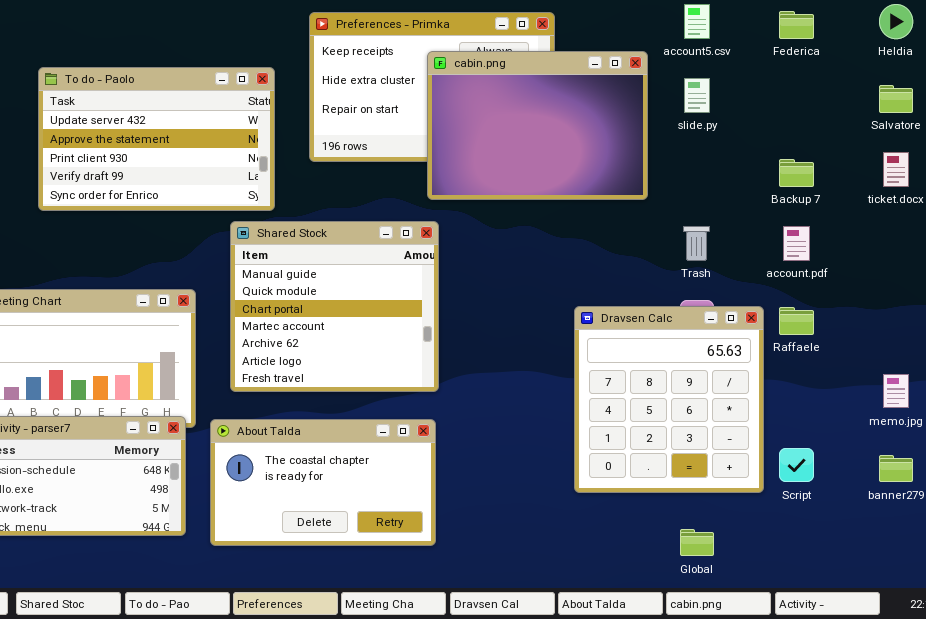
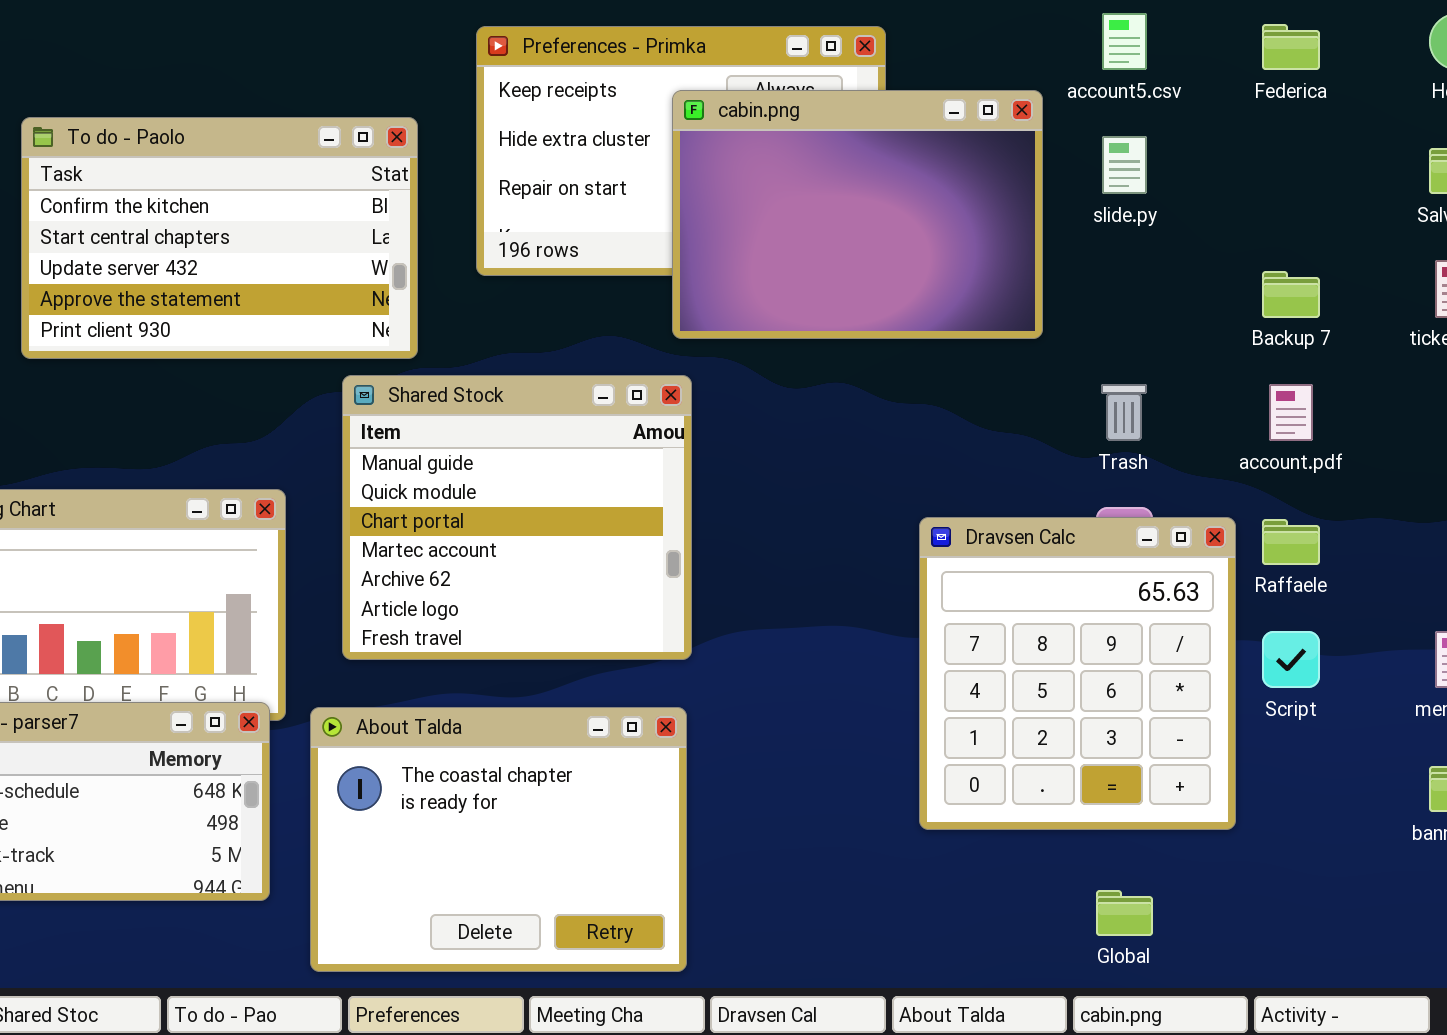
To do - Paolo: [38,67,275,211] -> [21,117,418,359], scrolled up 2 rows
About Talda: [210,419,436,546] -> [310,707,687,972], resized
Script: [779,448,814,482] -> [1262,631,1320,688], moved

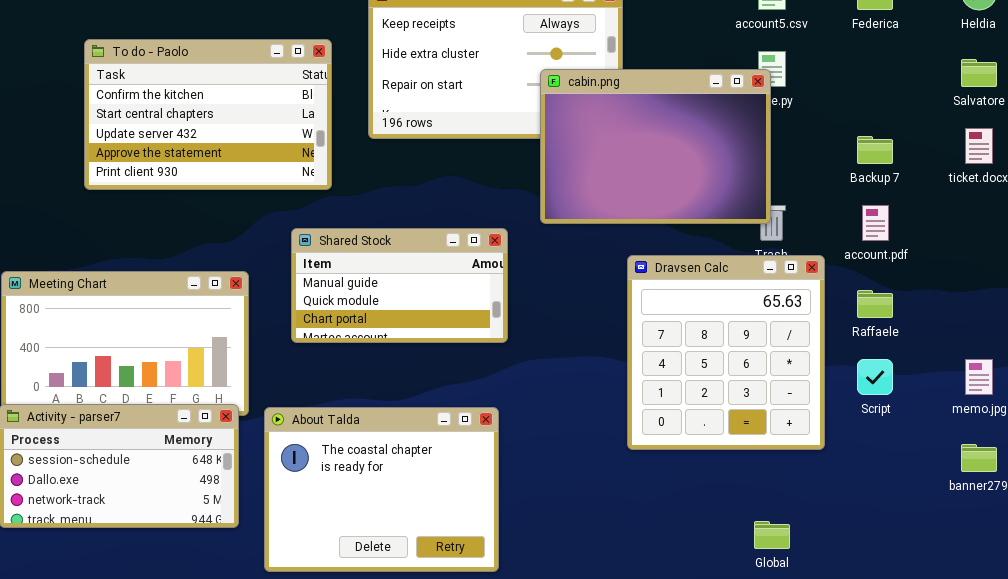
cabin.png: [672,90,1043,339] -> [540,69,771,224], moved
Shared Stock: [342,375,692,660] -> [291,228,508,343], moved, resized
Dravsen Calc: [919,517,1236,830] -> [627,255,825,450], moved

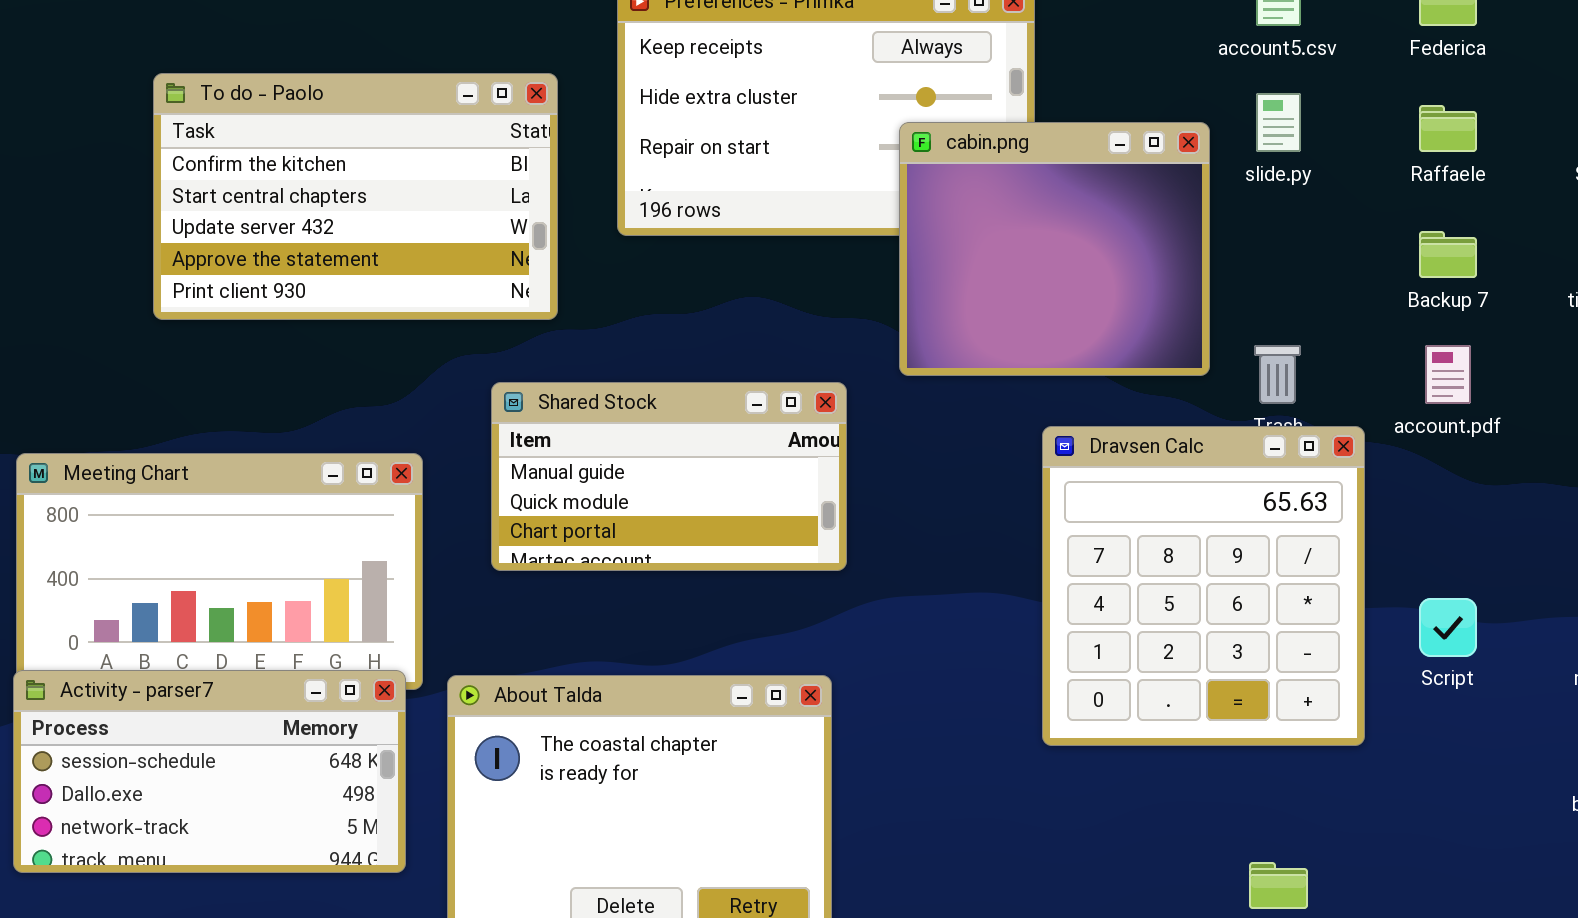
cabin.png: [540,69,771,224] -> [899,122,1210,376], resized
Raffaele: [857,290,893,318] -> [1419,105,1477,152], moved

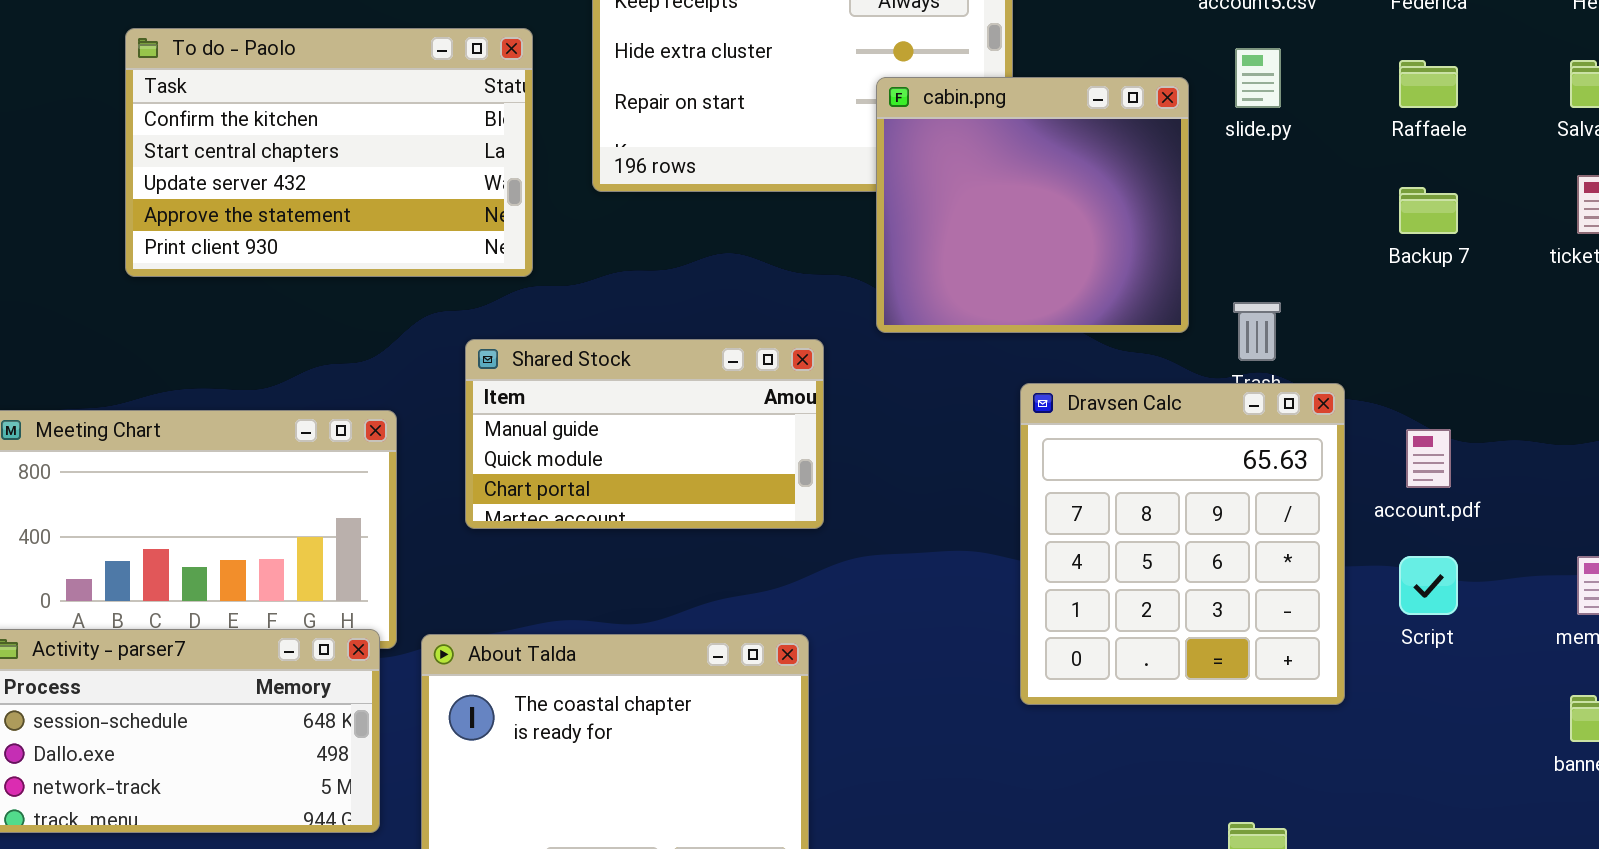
account.pdf: [1425,345,1471,404] -> [1406,429,1451,488], moved

